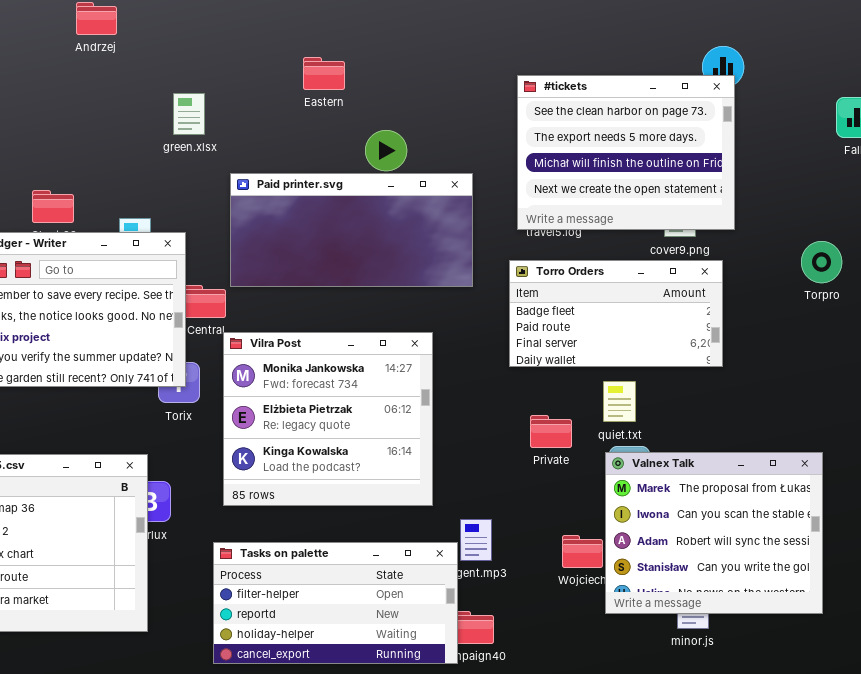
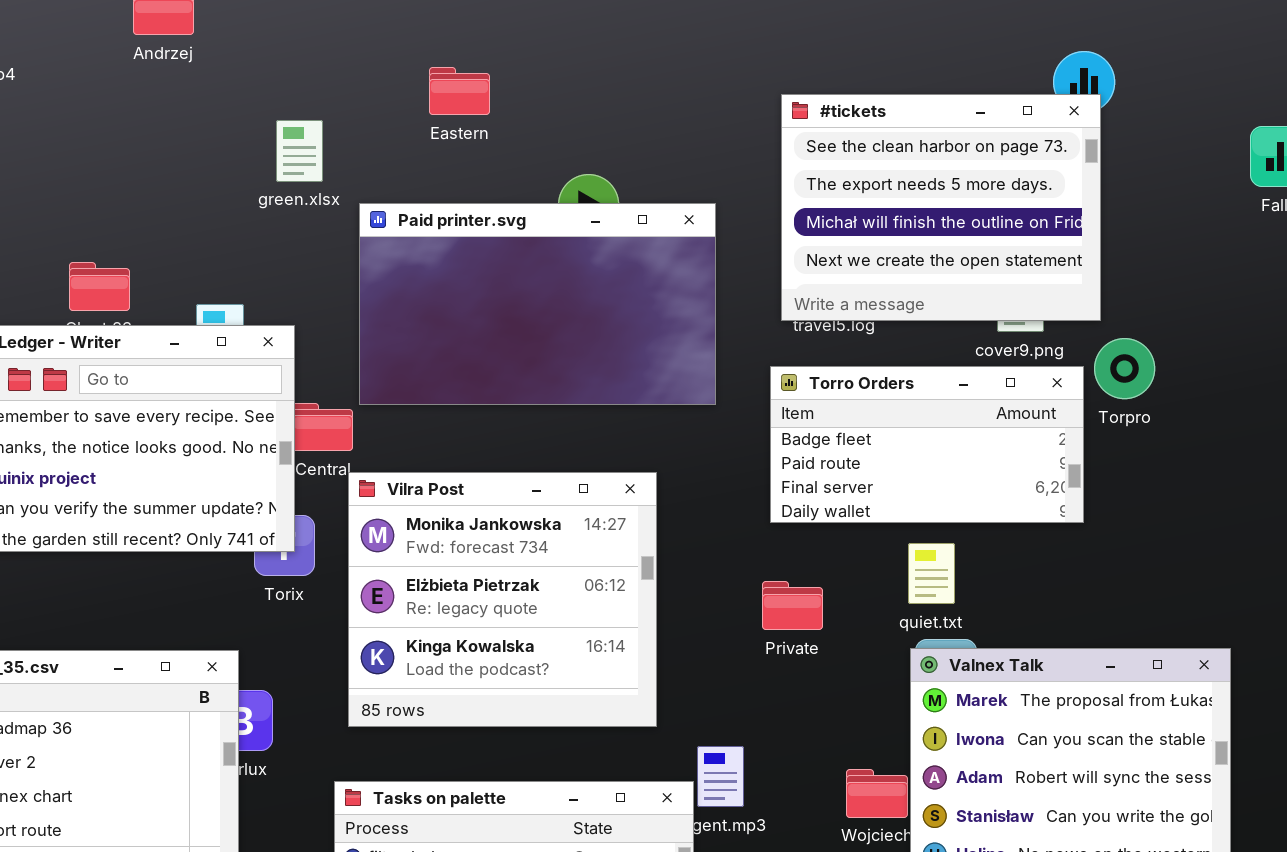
Eastern: [303,57,345,90] -> [429,67,490,115], moved
Paid printer.svg: [230,173,473,287] -> [359,203,716,405], resized
Torpro: [801,241,842,283] -> [1094,338,1155,399], moved
Private: [530,415,572,448] -> [762,581,823,630], moved

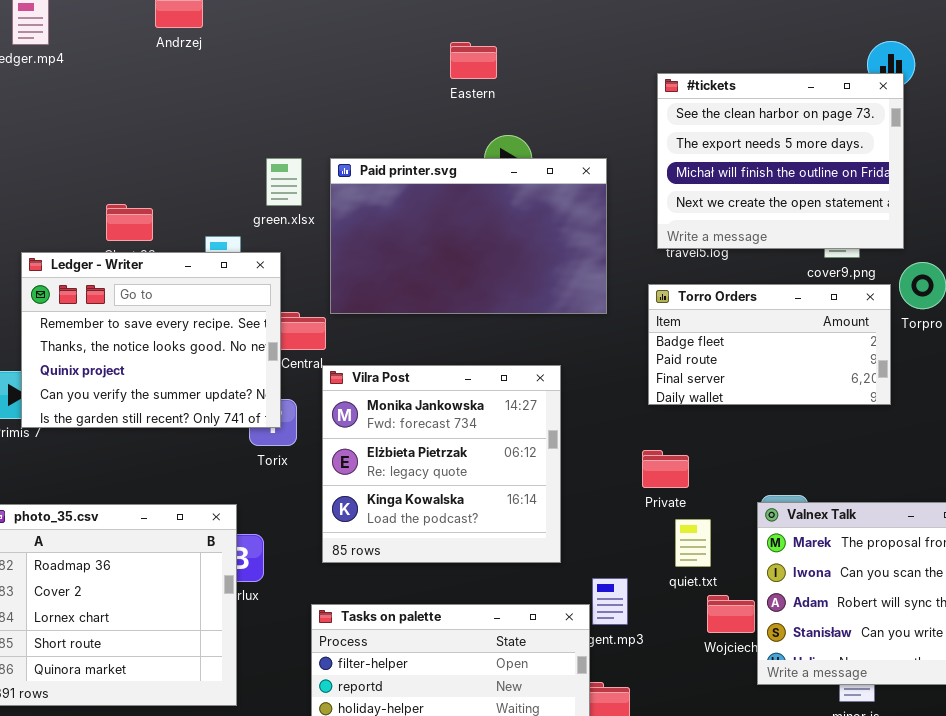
Eastern: [429,67,490,115] -> [450,42,497,79], moved
green.xlsx: [276,120,323,182] -> [266,158,302,206], moved
quiet.txt: [908,543,955,604] -> [675,519,711,567], moved

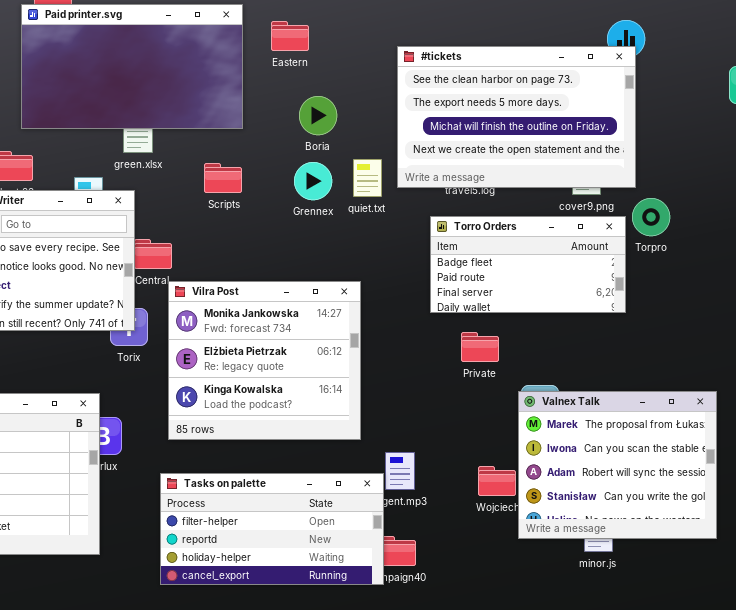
#tickets: [657,73,904,249] -> [397,46,636,188], resized
Paid printer.svg: [330,158,607,314] -> [21,4,243,129], moved
Private: [642,450,689,488] -> [461,332,499,362], moved
quiet.txt: [675,519,711,567] -> [353,159,382,197], moved

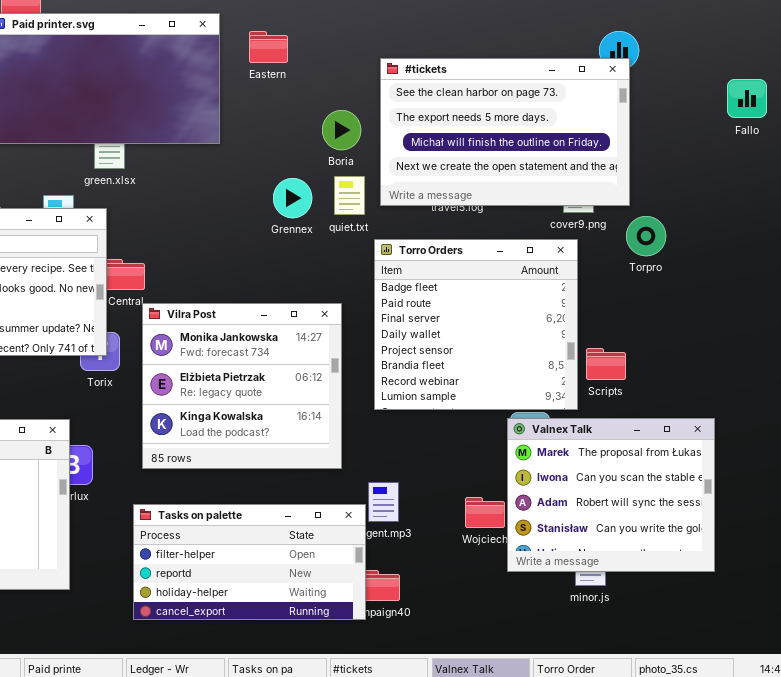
Boria: [299,96,337,135] -> [322,110,361,150], moved
Scripts: [204,163,242,193] -> [586,348,626,380], moved
Torro Orders: [430,216,626,313] -> [374,239,578,410], moved, resized

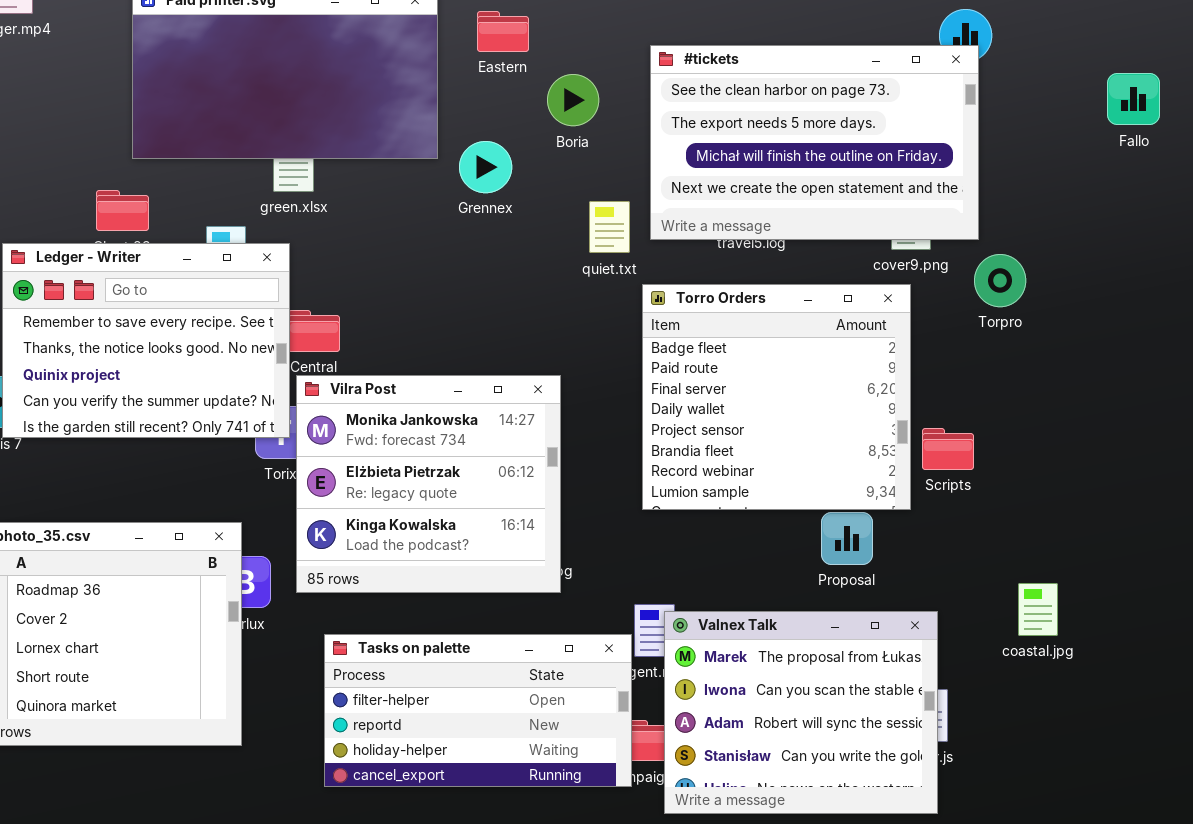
Boria: [322,110,361,150] -> [547,74,599,126], moved
Grennex: [273,178,312,218] -> [459,141,512,193], moved
Vilra Post: [142,303,342,469] -> [296,375,561,593], moved
Valnex Talk: [507,418,715,572] -> [664,611,938,814], moved

